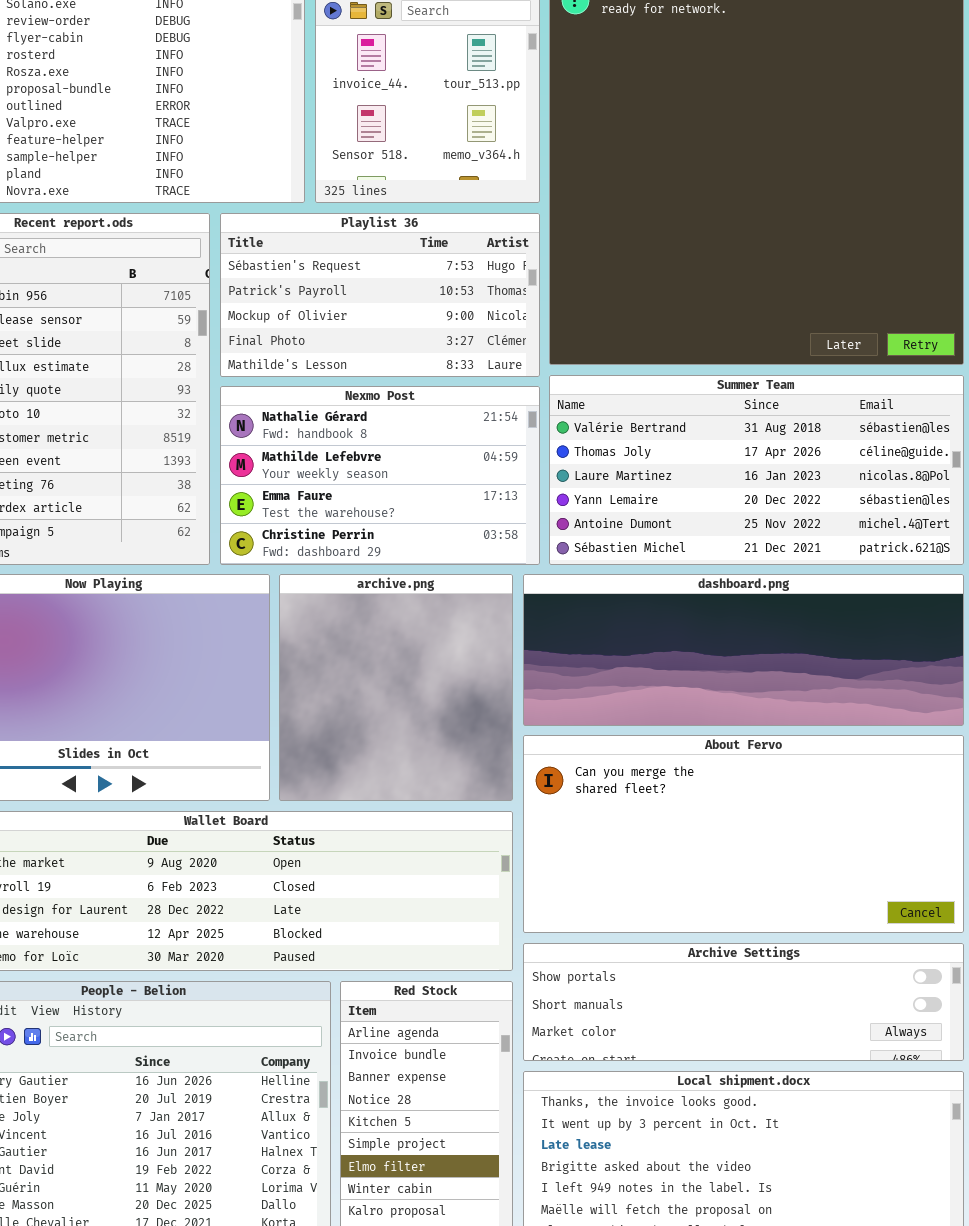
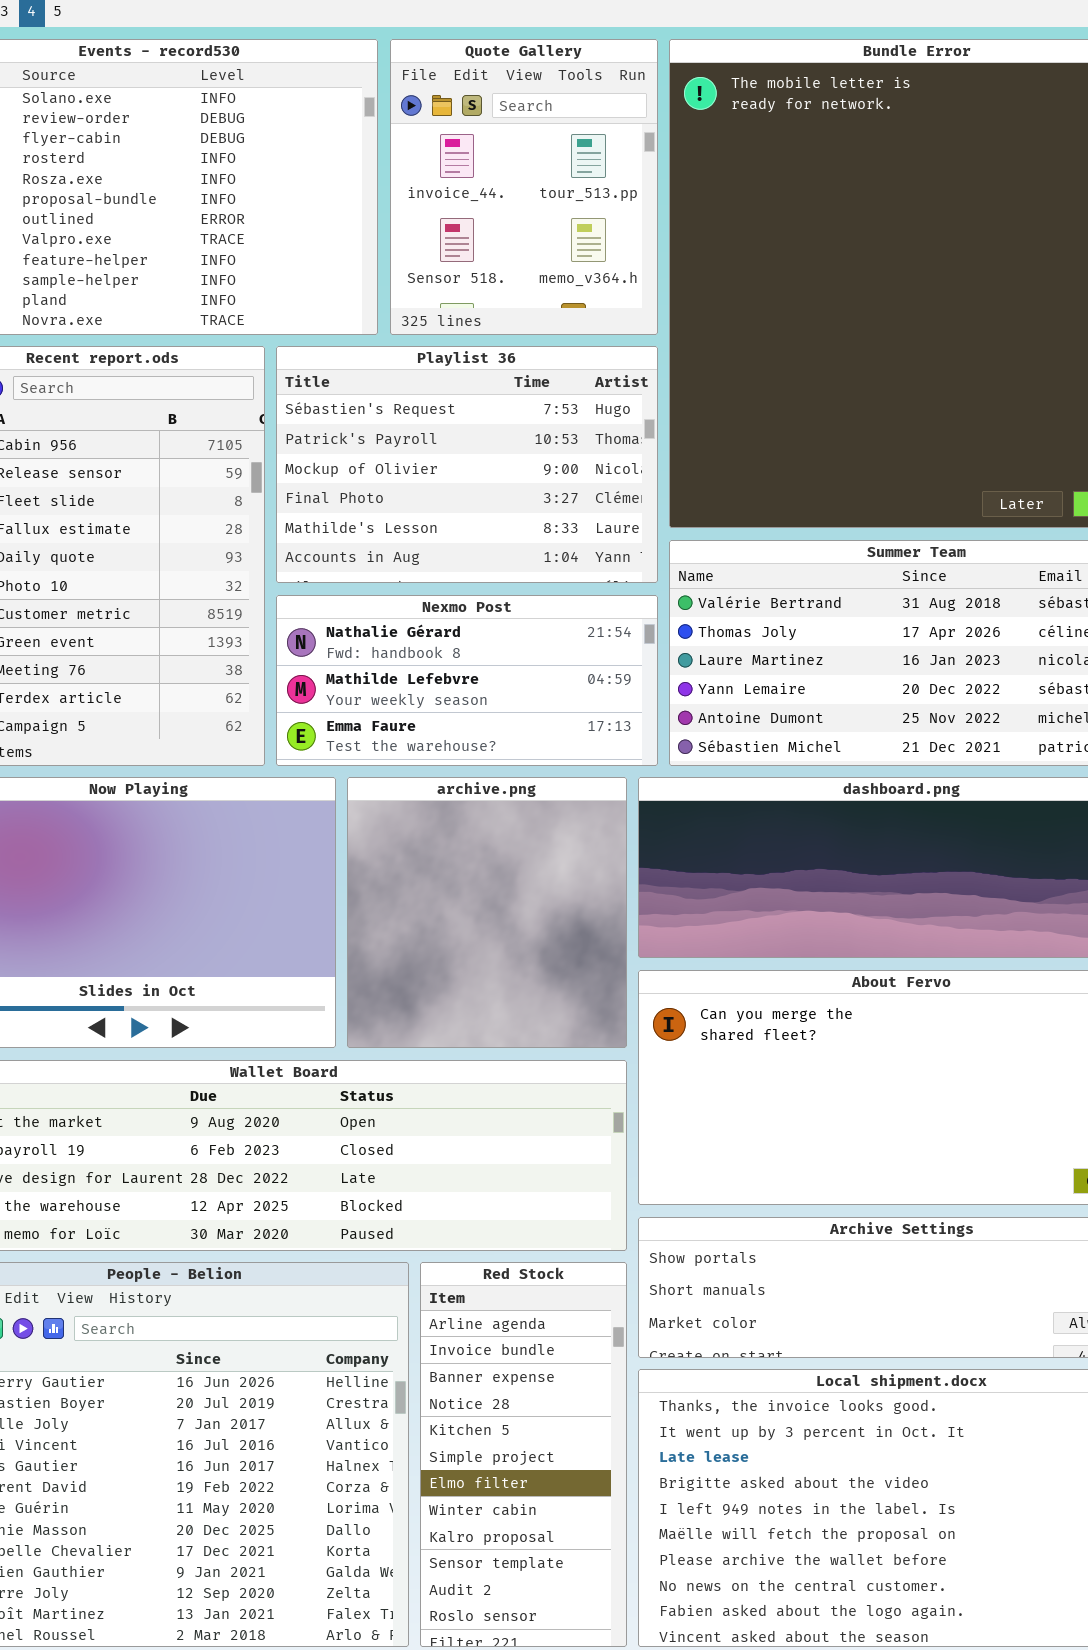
Playlist 36: [220,213,540,377] -> [276,346,658,583], resized
Nexmo Post: [220,386,540,565] -> [276,595,658,766], resized

